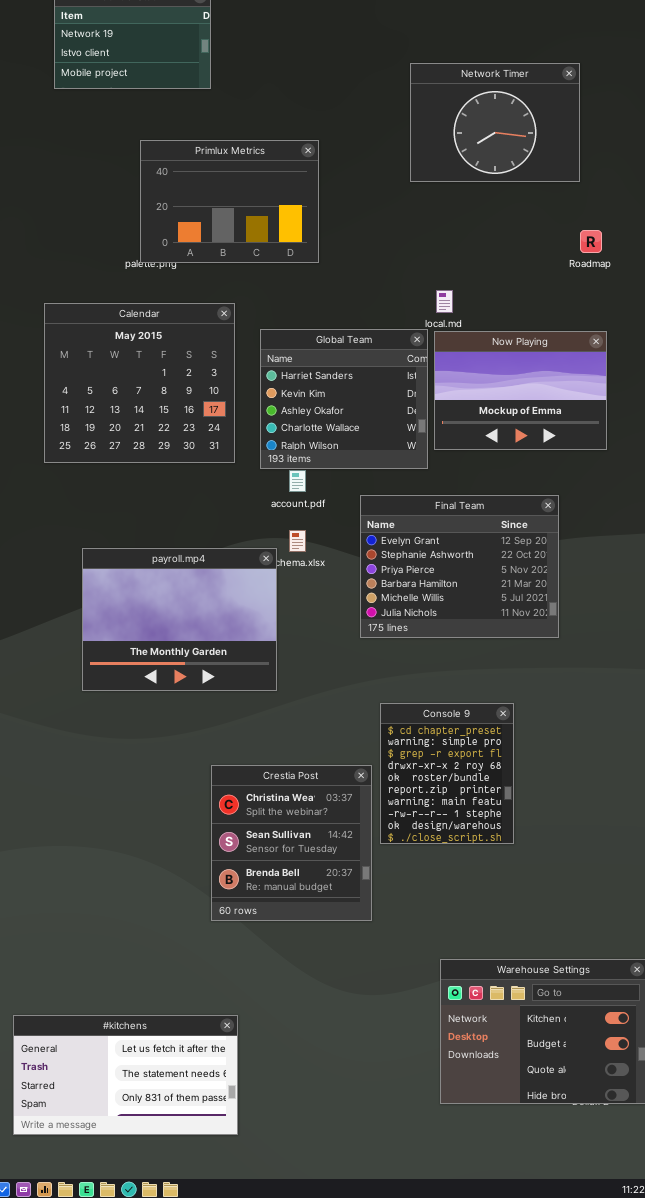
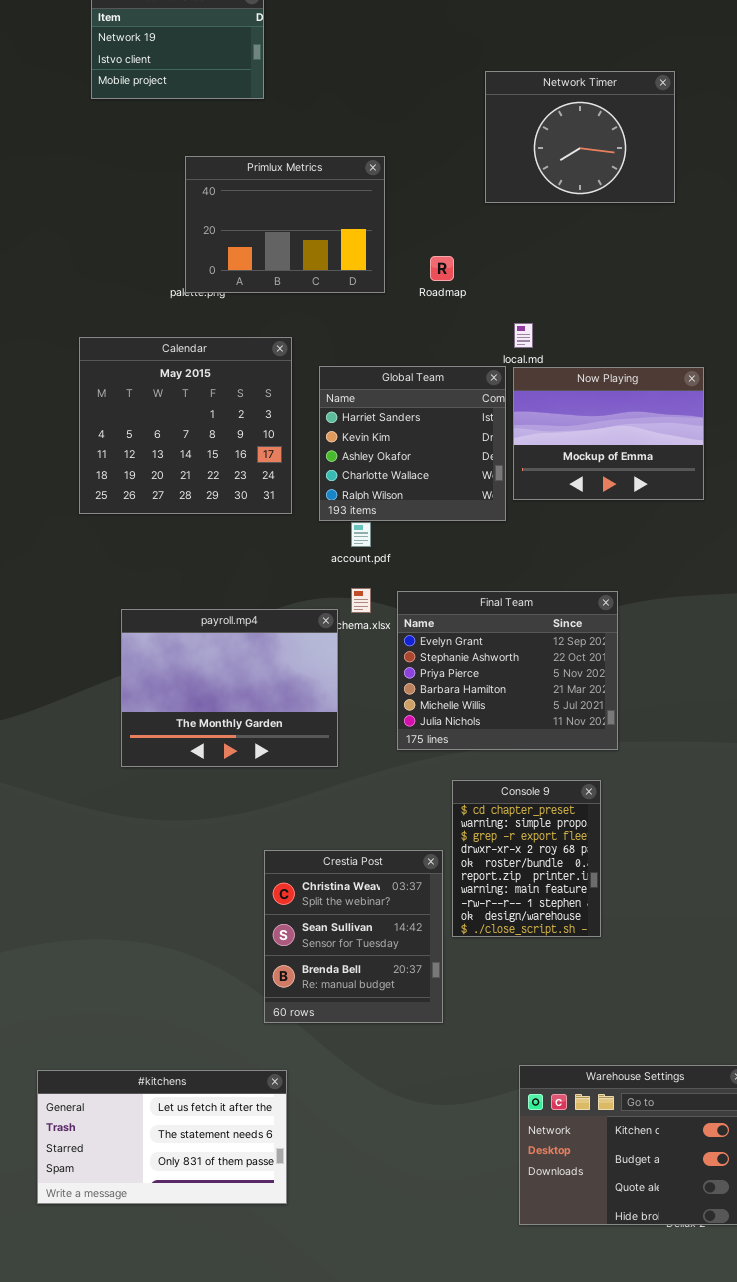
Roadmap: [580,230,602,253] -> [430,256,454,281], moved
Final Team: [360,495,559,638] -> [397,591,618,750], moved
#kitchens: [13,1015,238,1135] -> [37,1070,287,1204], moved

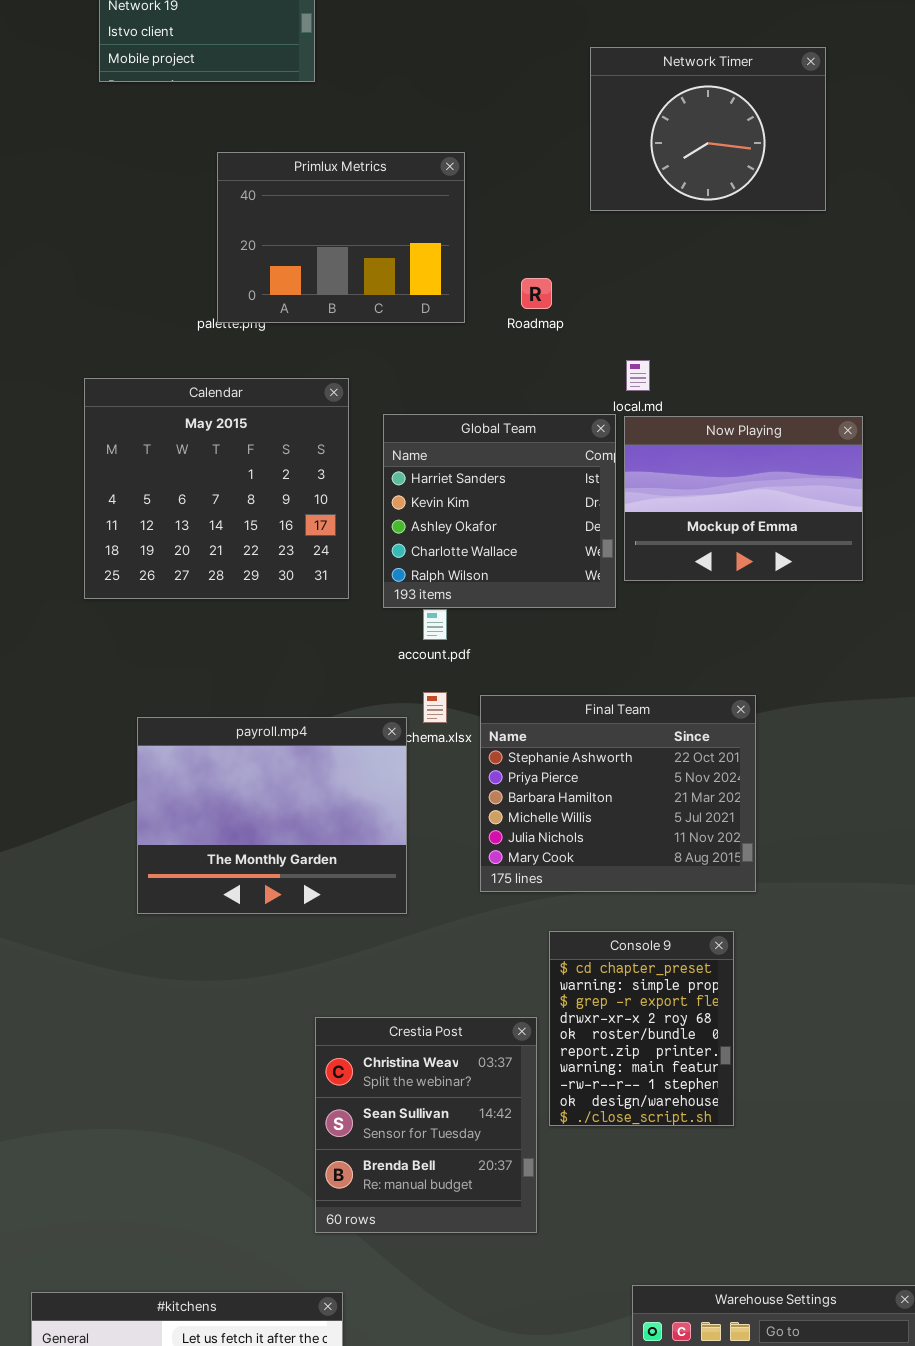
Final Team: [397,591,618,750] -> [480,695,756,892], scrolled down 1 row

